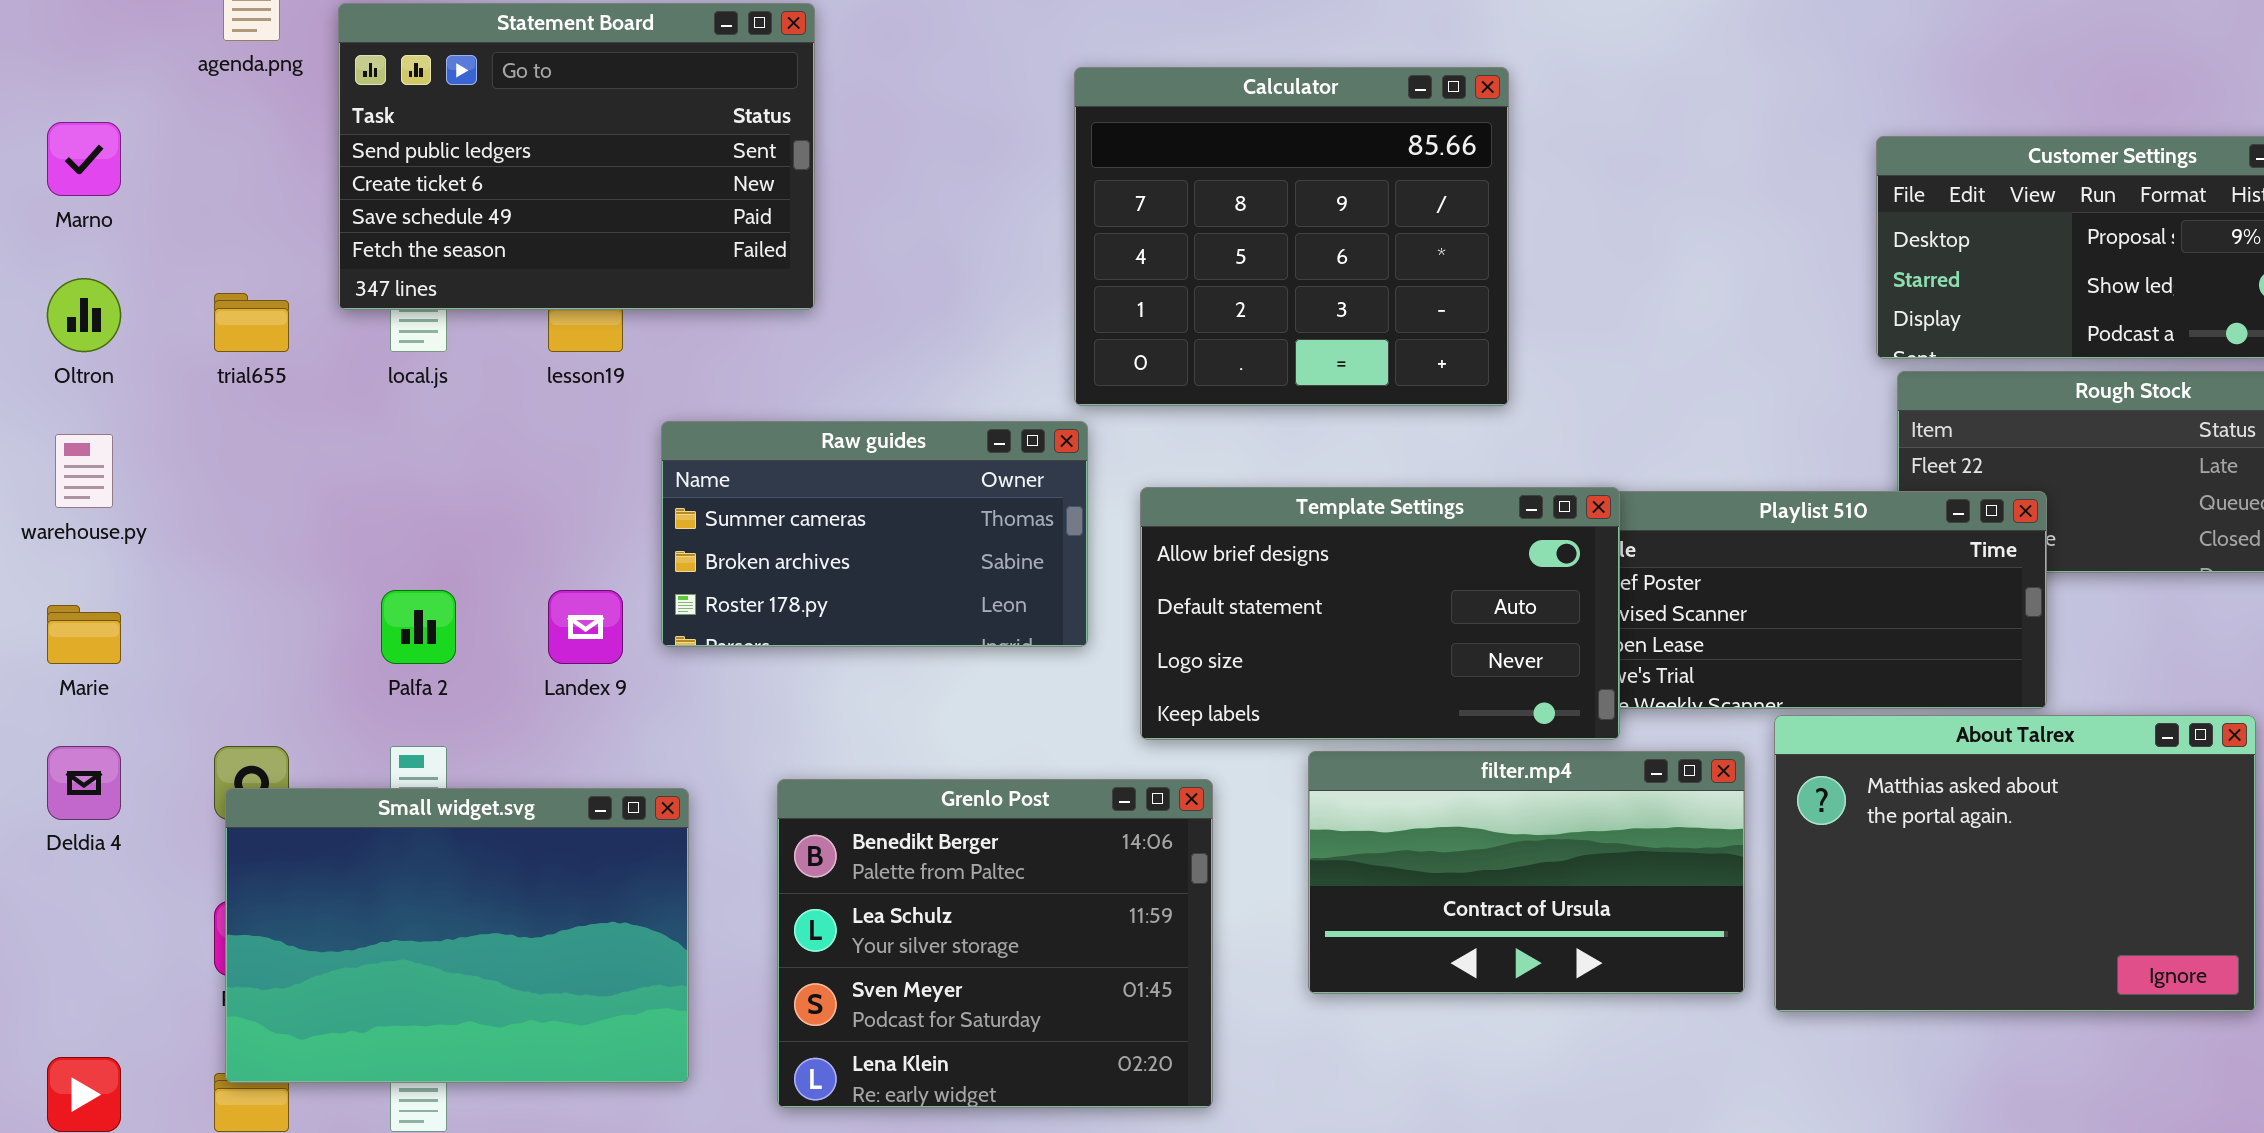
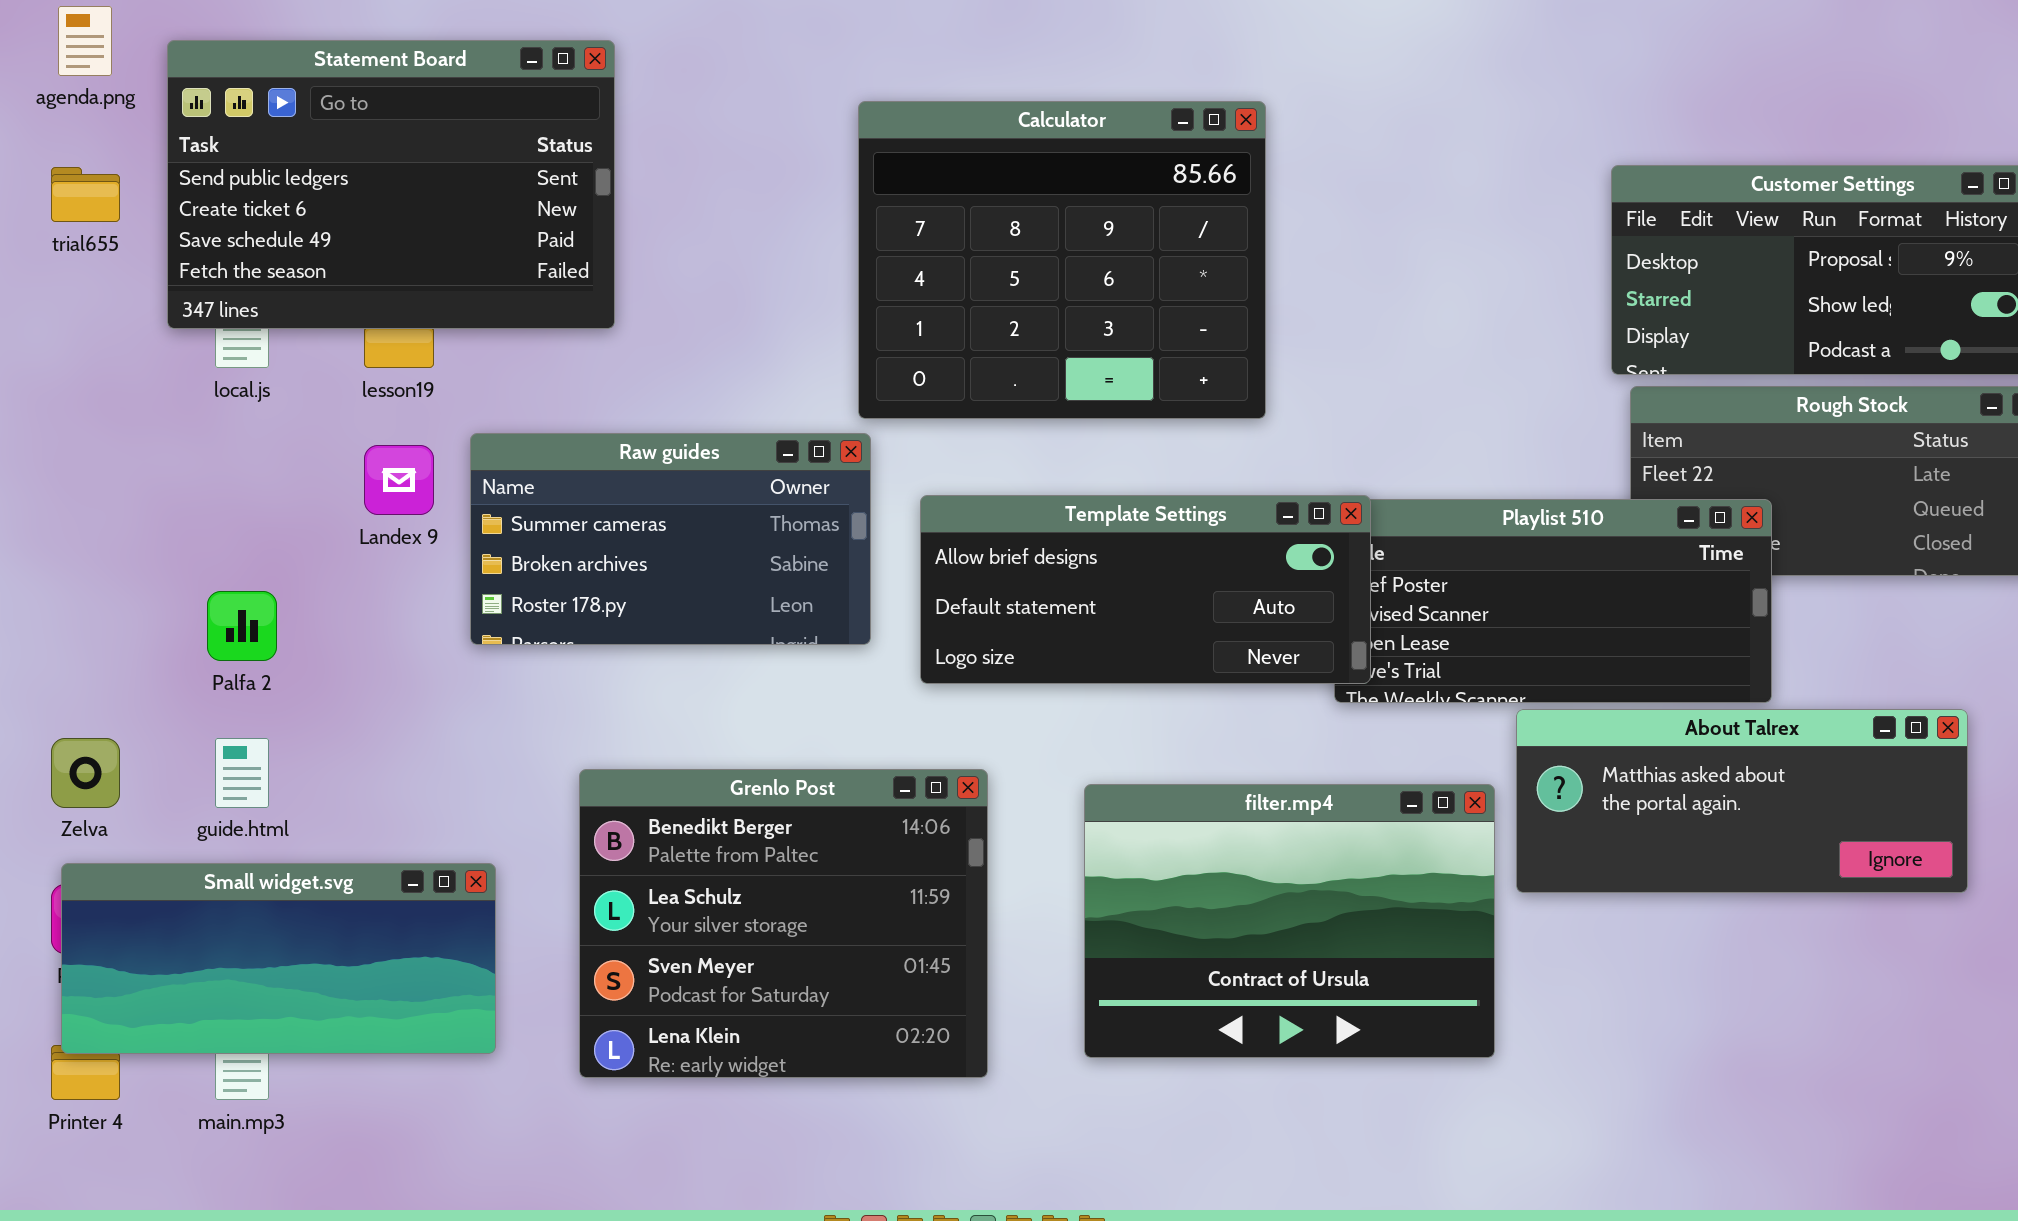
trial655: [214,293,289,352] -> [51,167,120,222], moved
Template Settings: [1140,487,1620,740] -> [920,495,1371,684], resized
Landex 9: [548,590,623,664] -> [364,445,434,515], moved
About Talrex: [1774,715,2256,1012] -> [1516,709,1968,893], resized
filter.mp4: [1308,751,1745,994] -> [1084,784,1495,1058], moved, resized
Small widget.svg: [225,788,689,1083] -> [61,863,496,1054], resized

